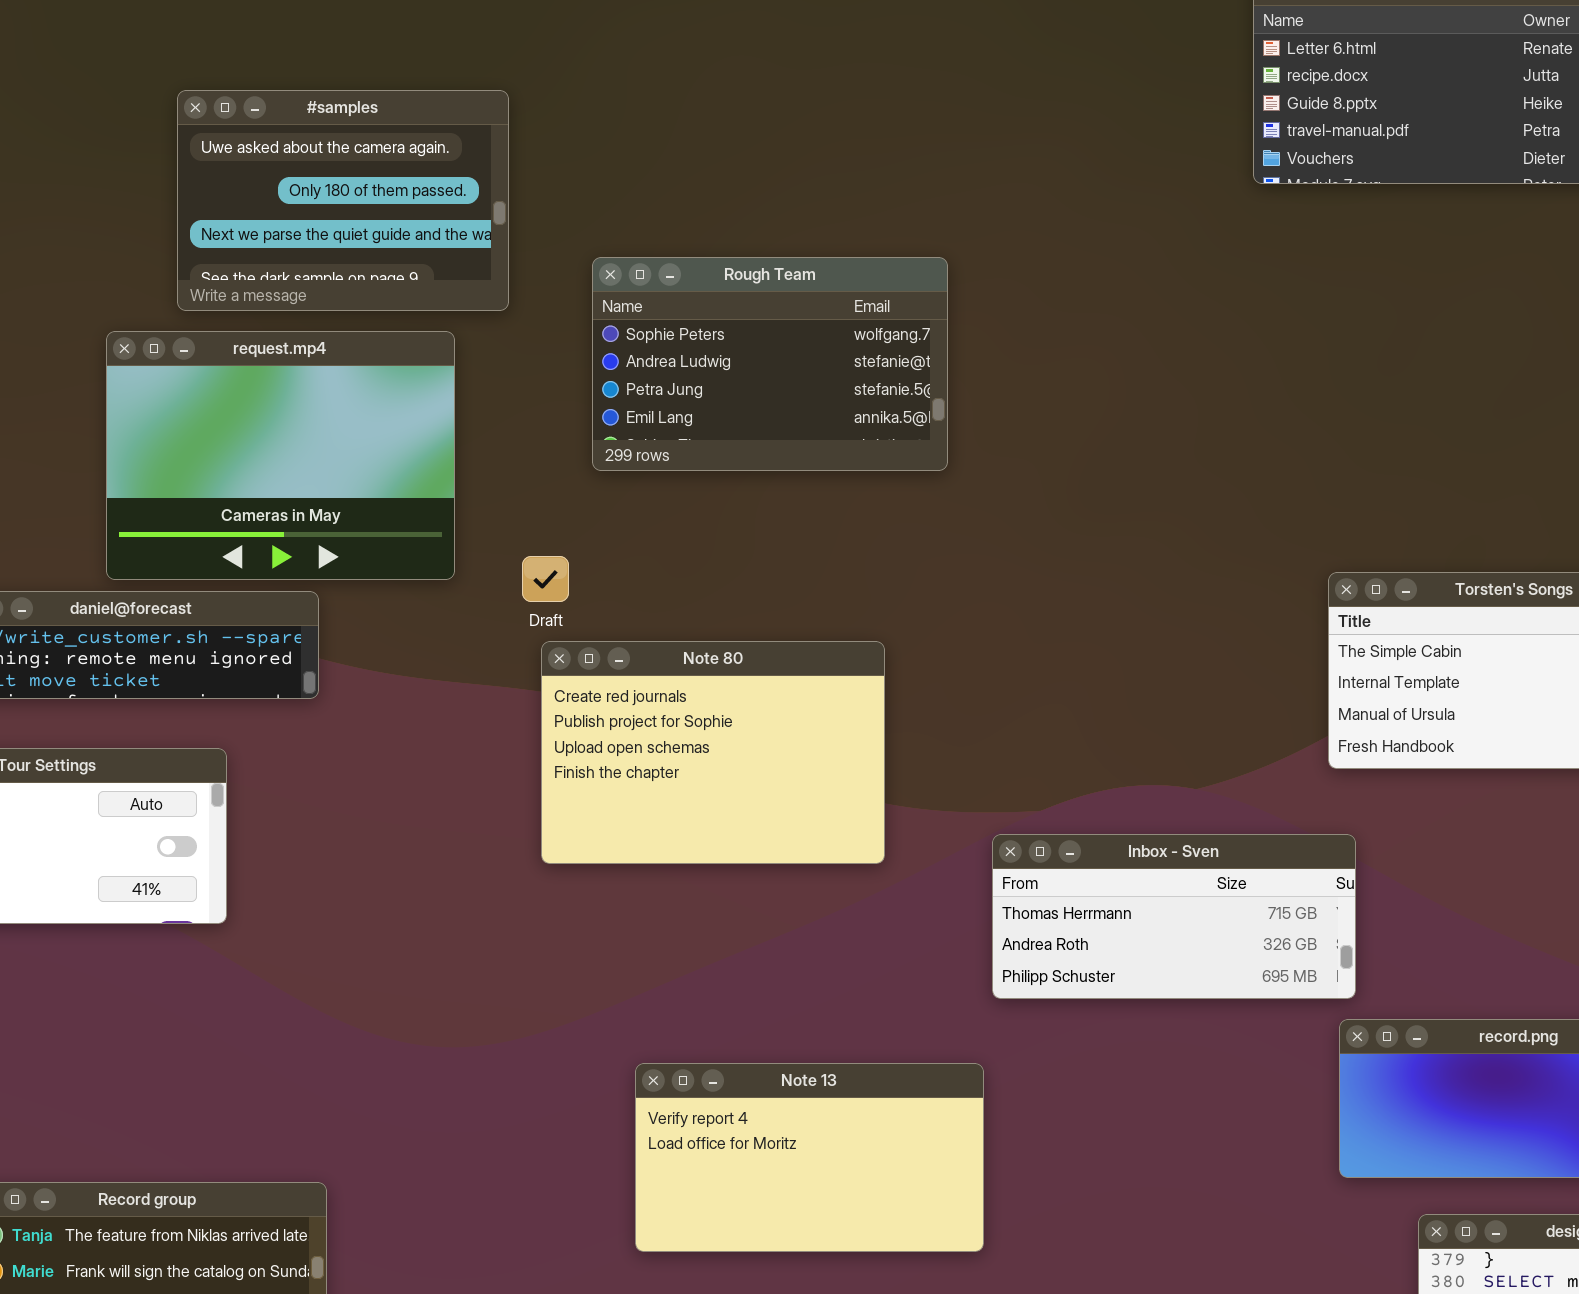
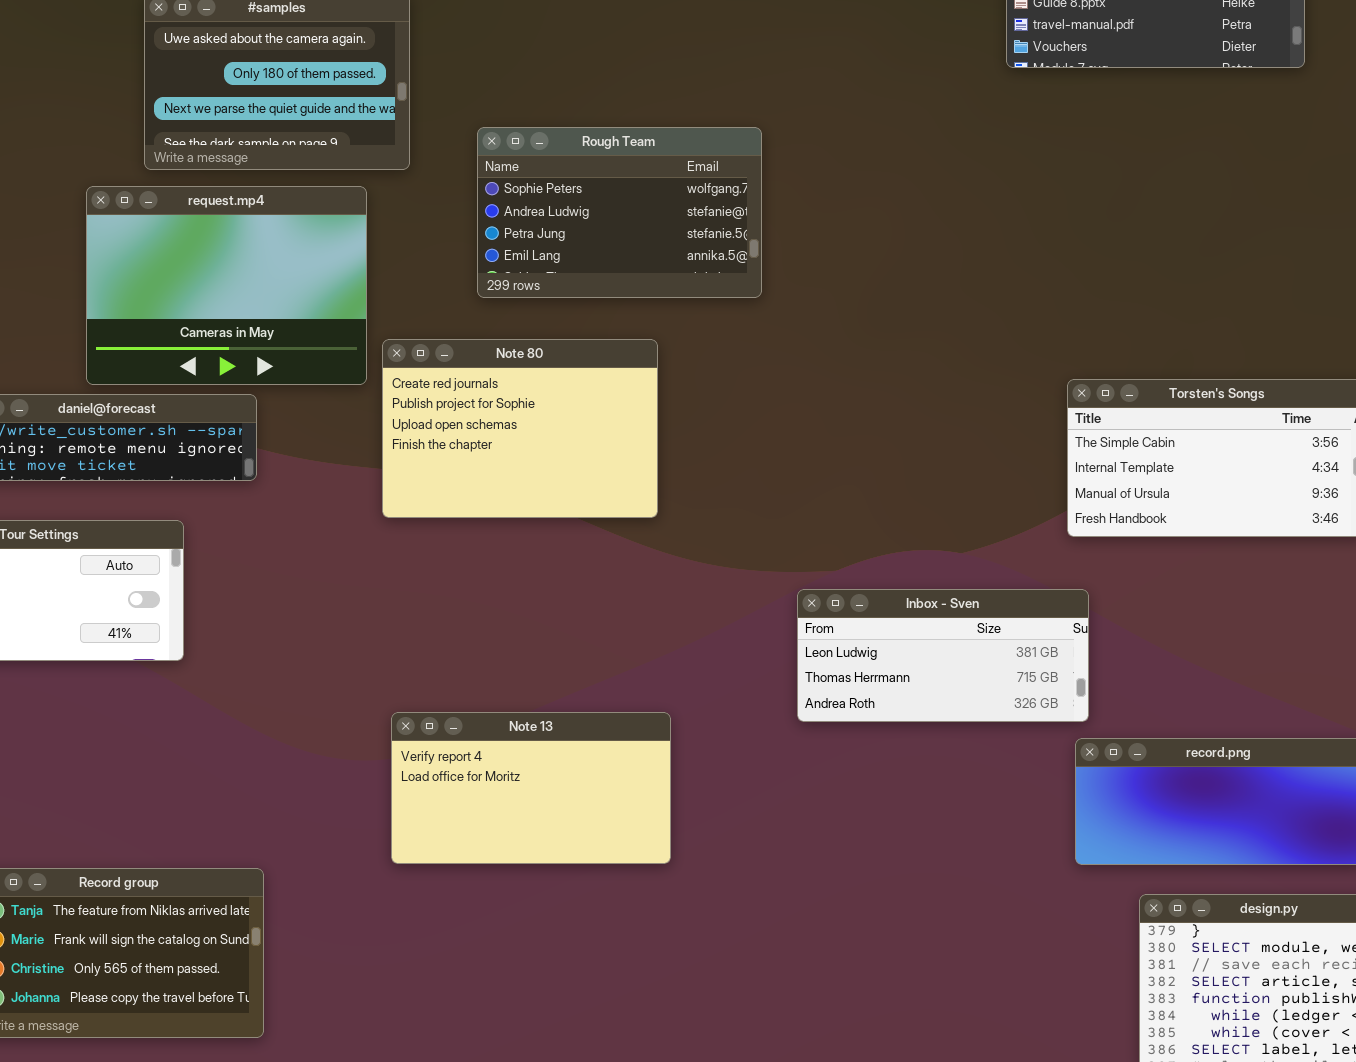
Note 80: [541,641,885,864] -> [382,339,658,518], moved
Inbox - Sven: [992,834,1356,999] -> [797,589,1089,722], scrolled up 1 row
Note 13: [635,1063,984,1252] -> [391,712,671,864], moved

